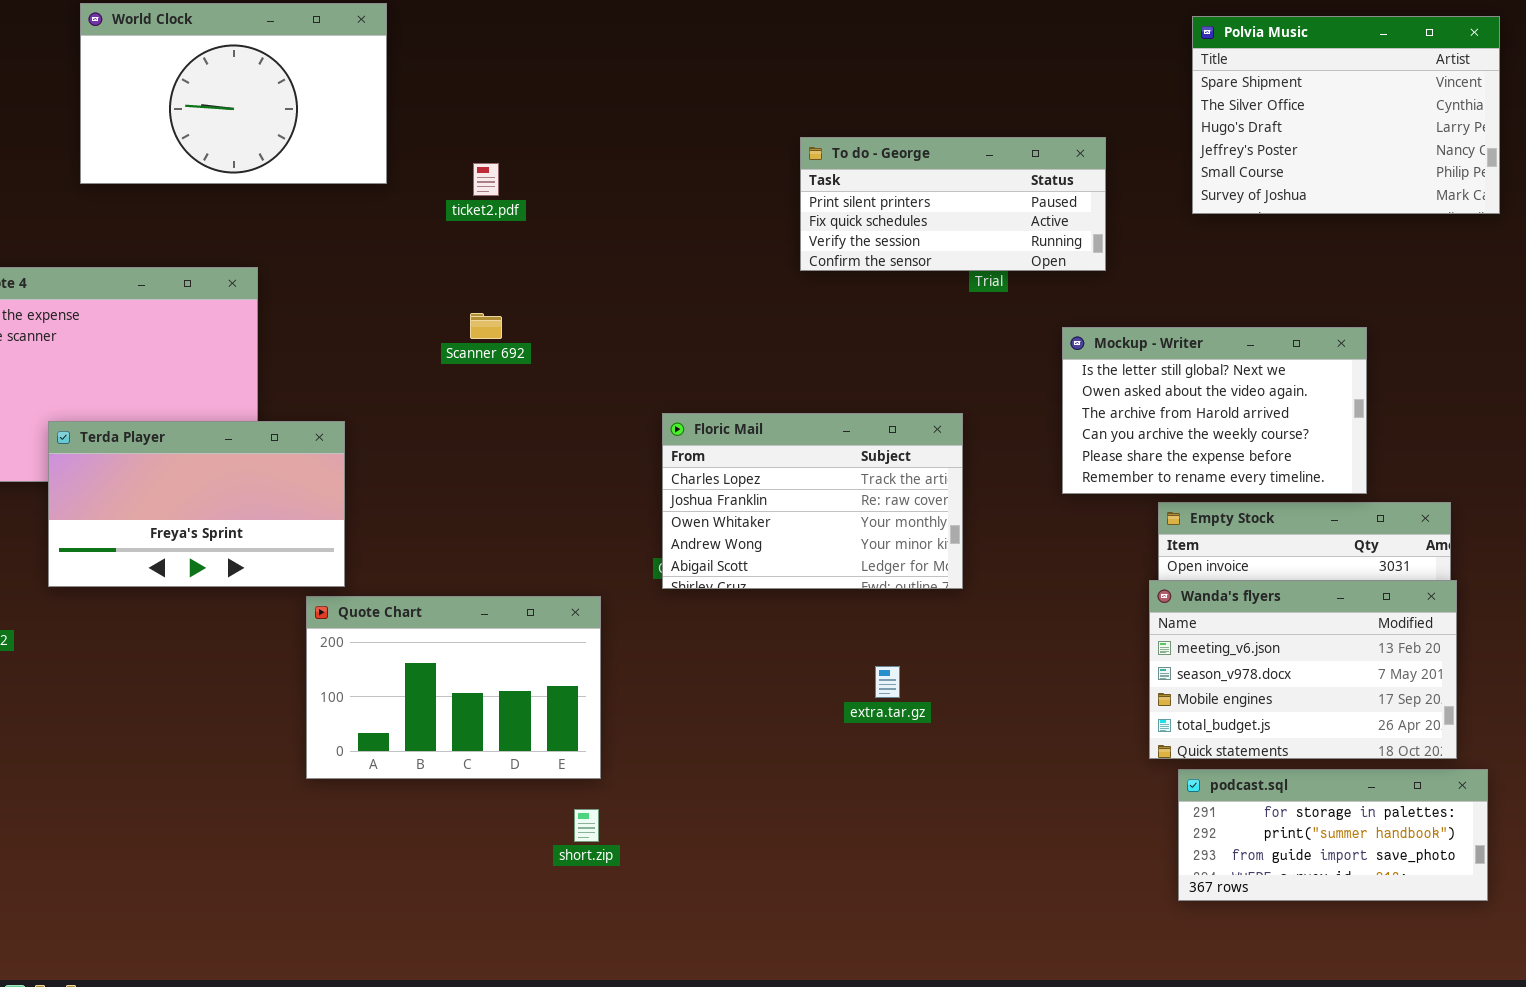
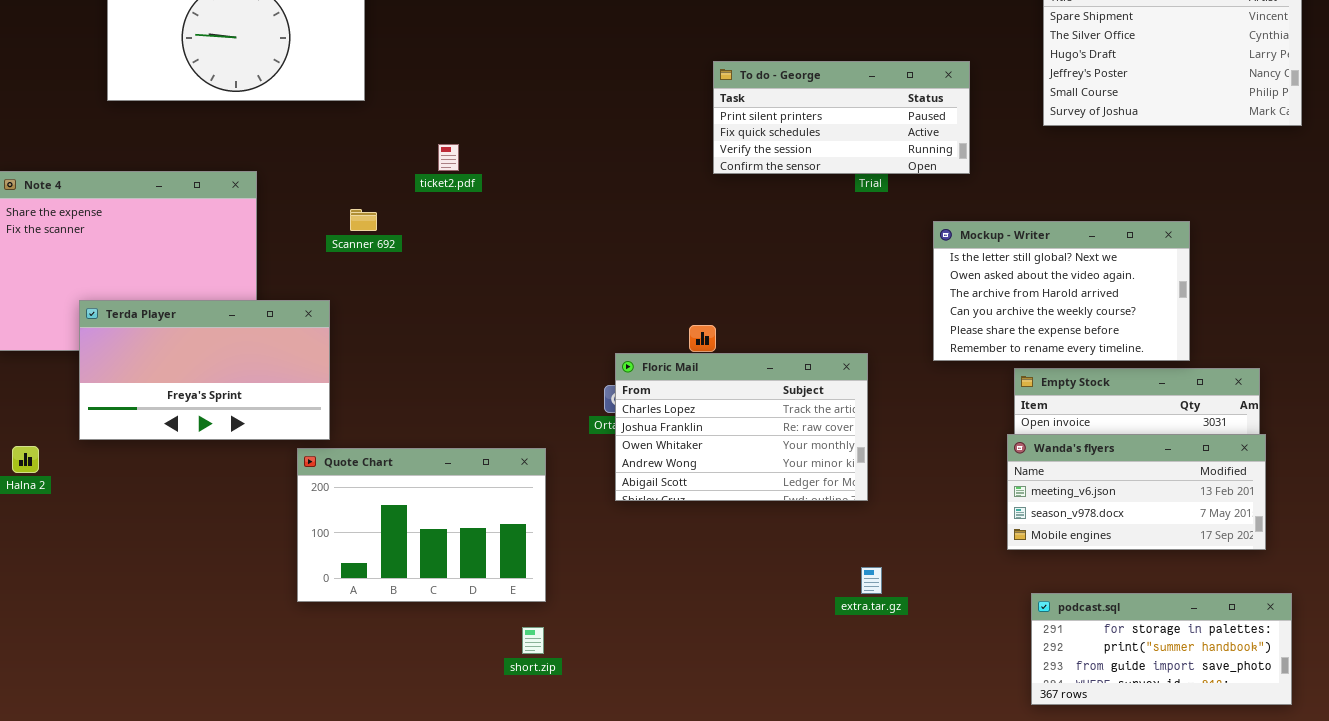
ticket2.pdf: [473,163,499,196] -> [438,144,459,171], moved
Scanner 692: [470,313,502,339] -> [350,209,377,231], moved
Floric Mail: [662,413,963,589] -> [615,353,868,501], moved
Wanda's flyers: [1149,580,1457,759] -> [1007,434,1266,550], resized
extra.tar.gz: [875,666,900,698] -> [861,567,882,594], moved

